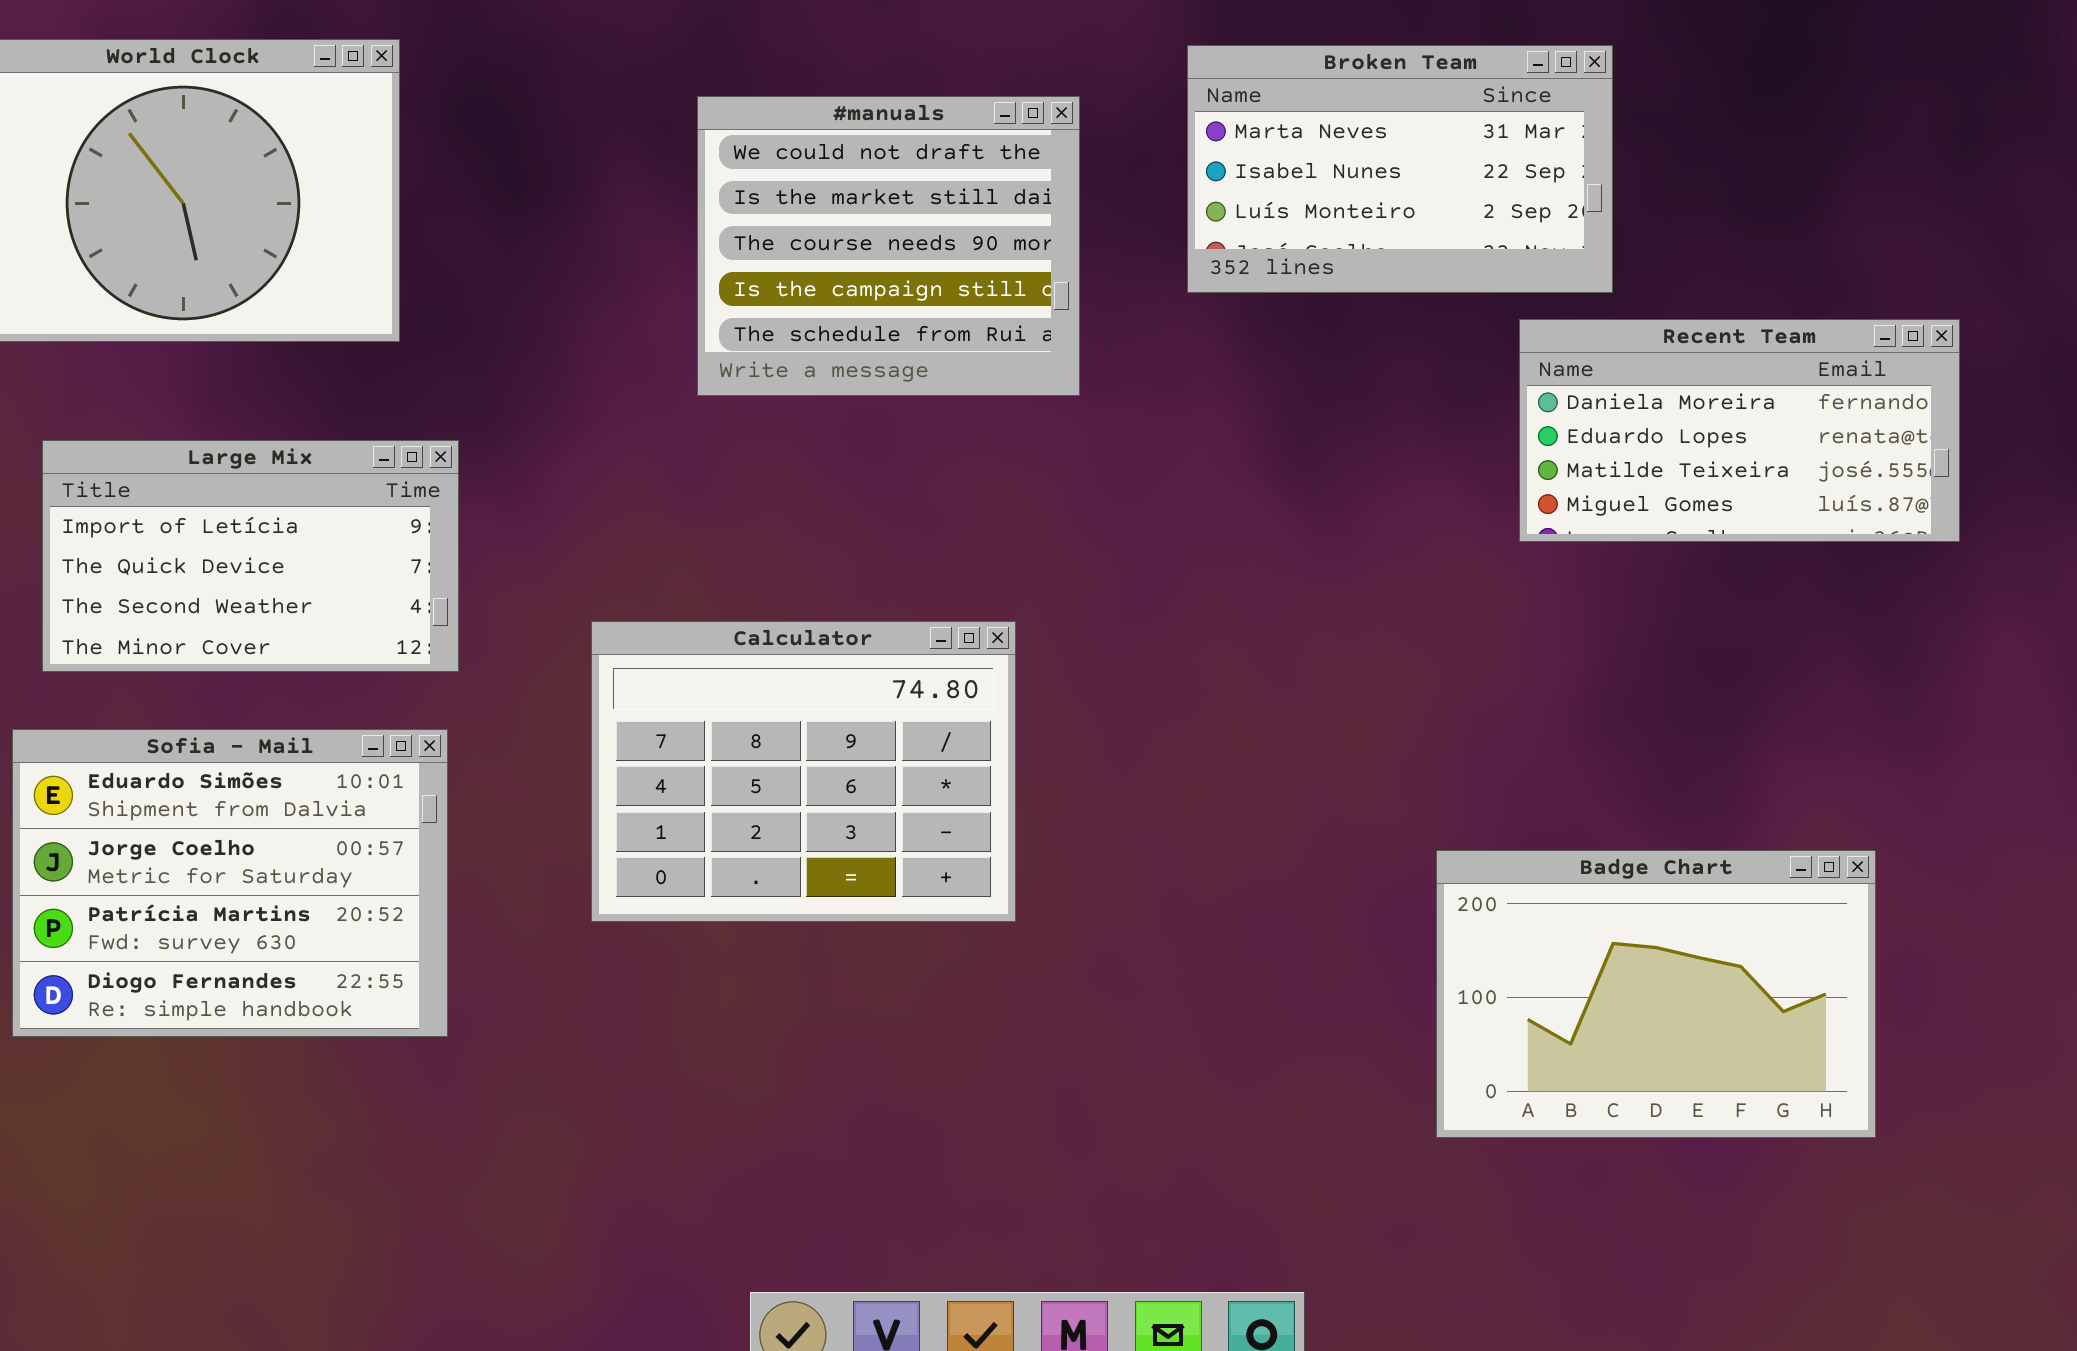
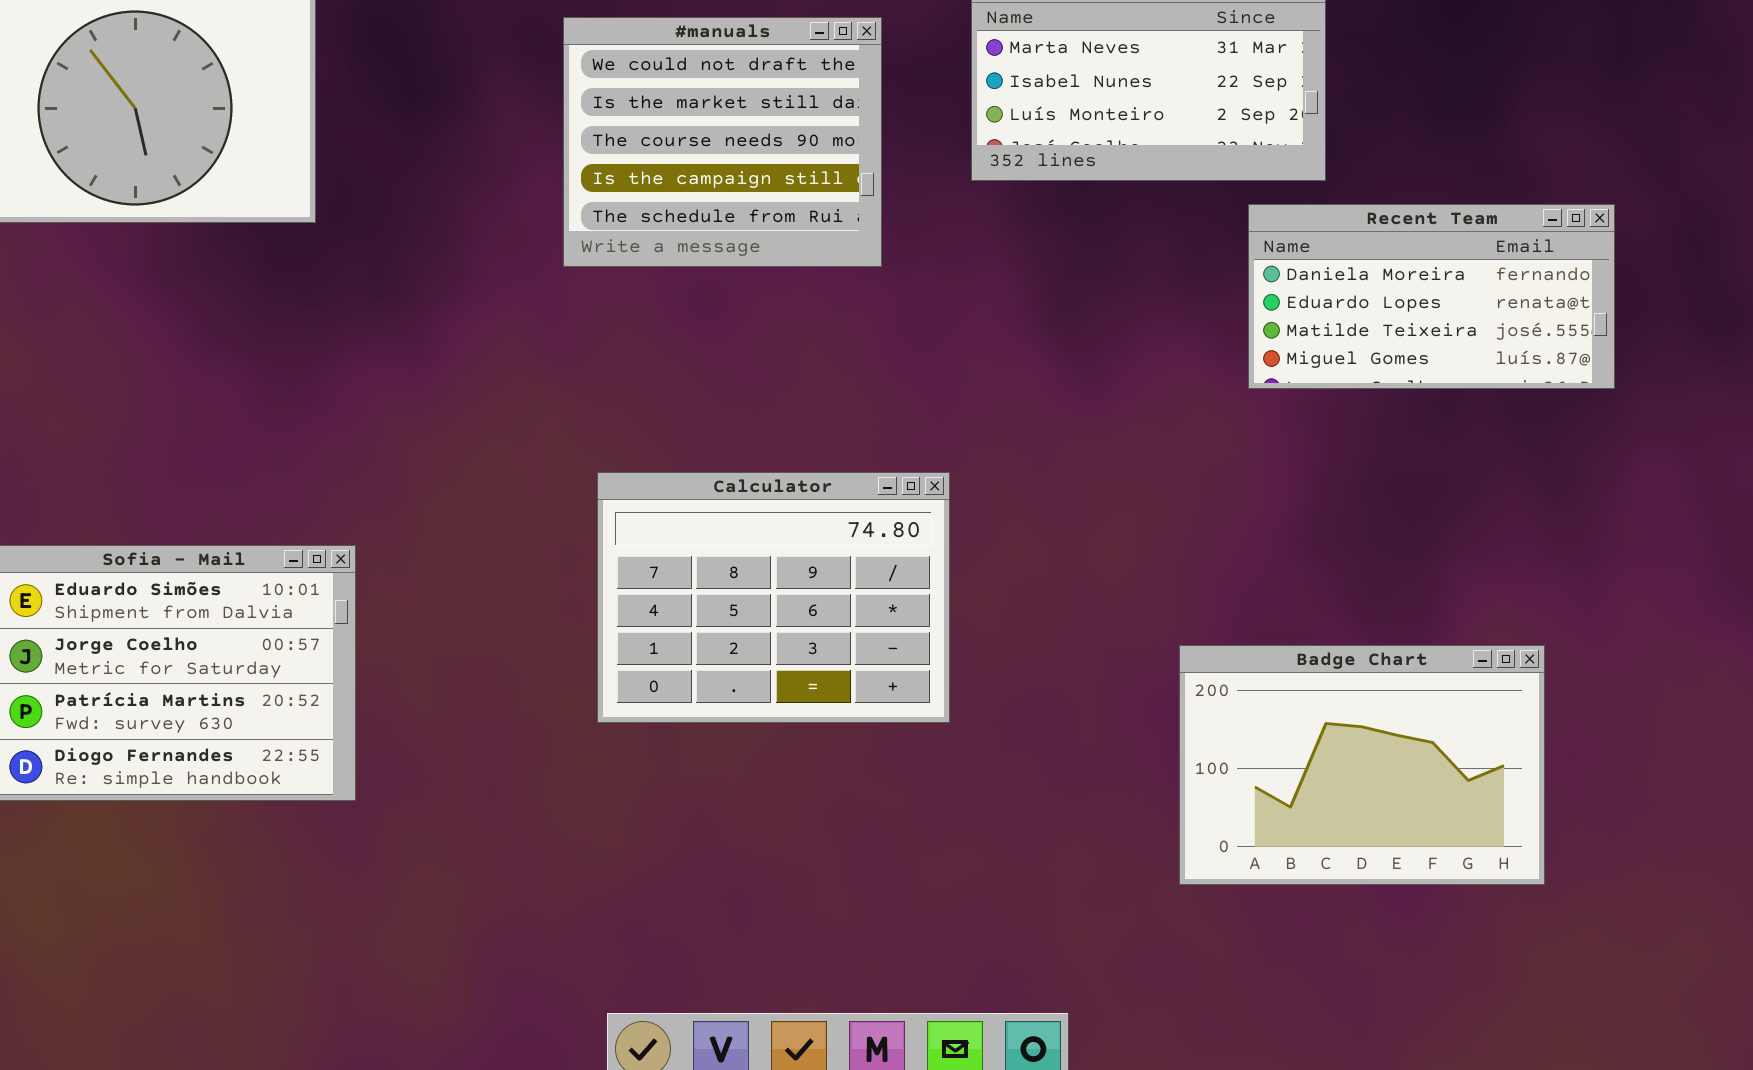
Large Mix: [42,440,459,672] -> none, closed
Calculator: [591,621,1016,922] -> [597,472,950,723], moved

